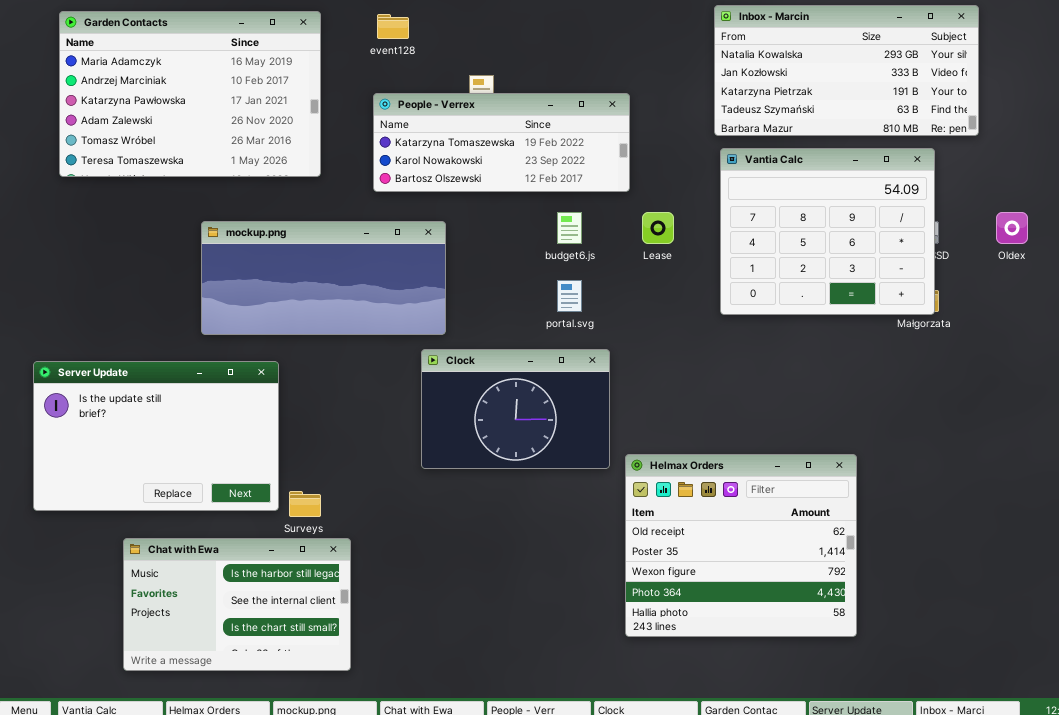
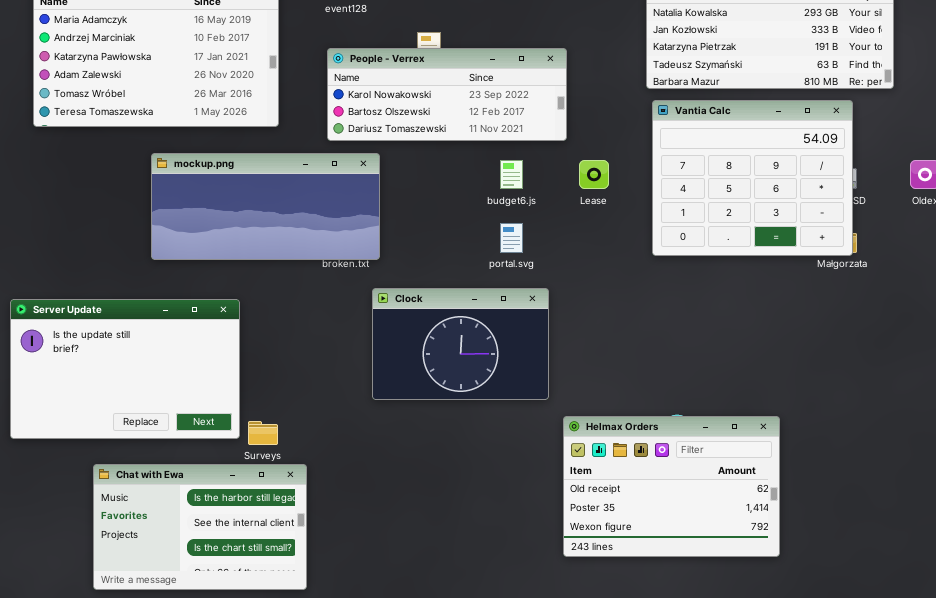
People - Verrex: [373,93,630,192] -> [327,48,567,141], scrolled down 1 row
mockup.png: [201,221,446,335] -> [151,153,380,260], moved
Helmax Orders: [625,454,857,637] -> [563,416,780,557], resized

